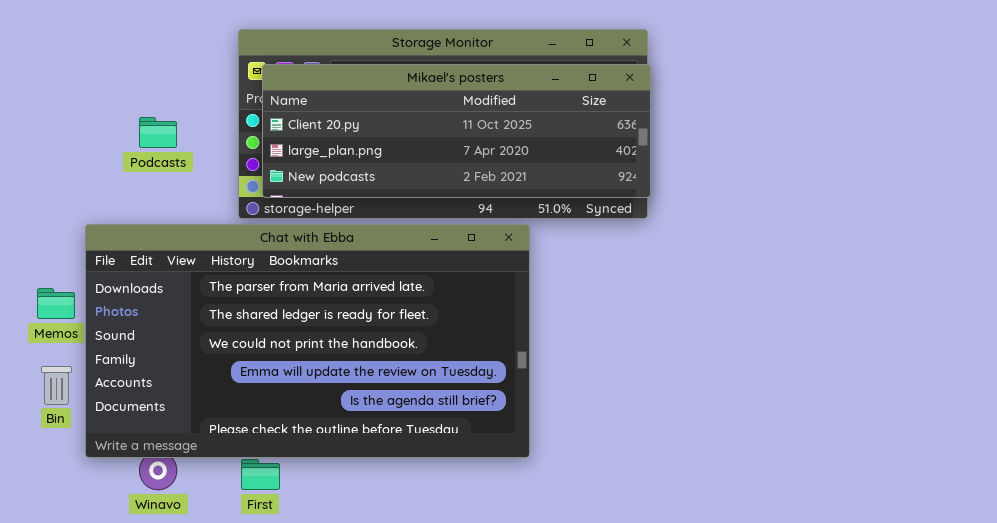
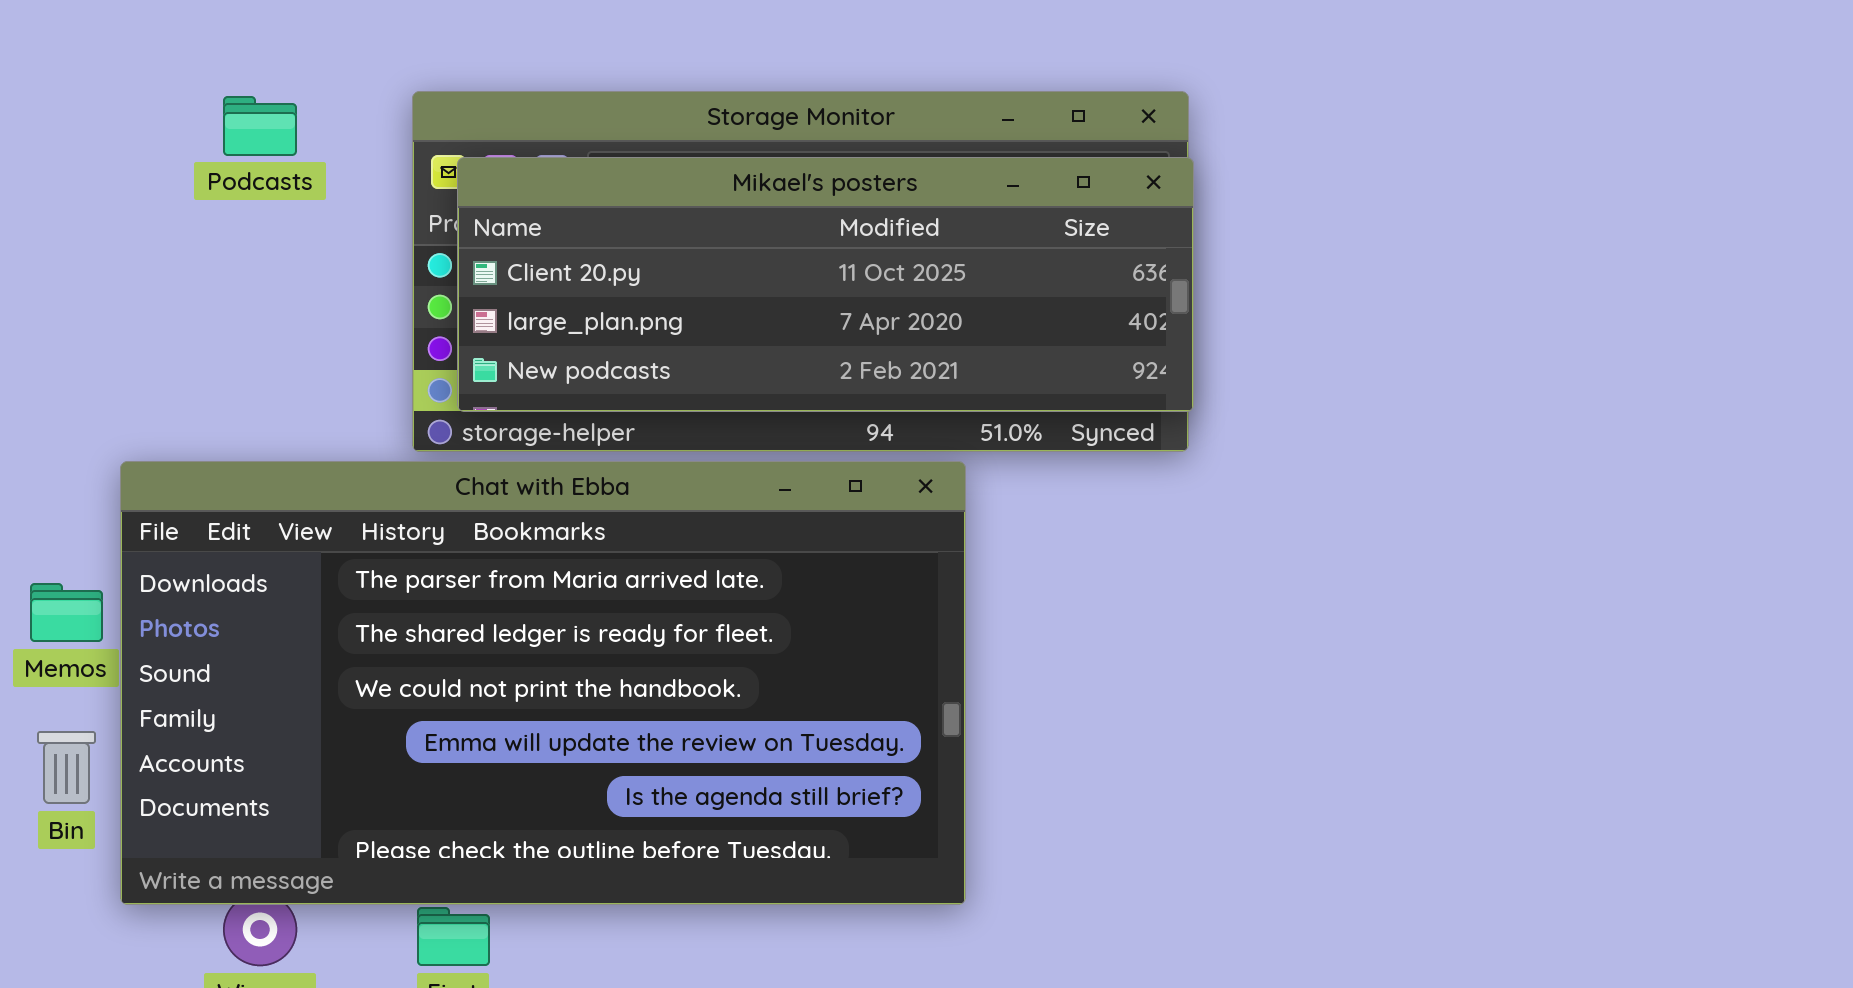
Podcasts: [139,117,177,148] -> [223,96,297,156], moved

